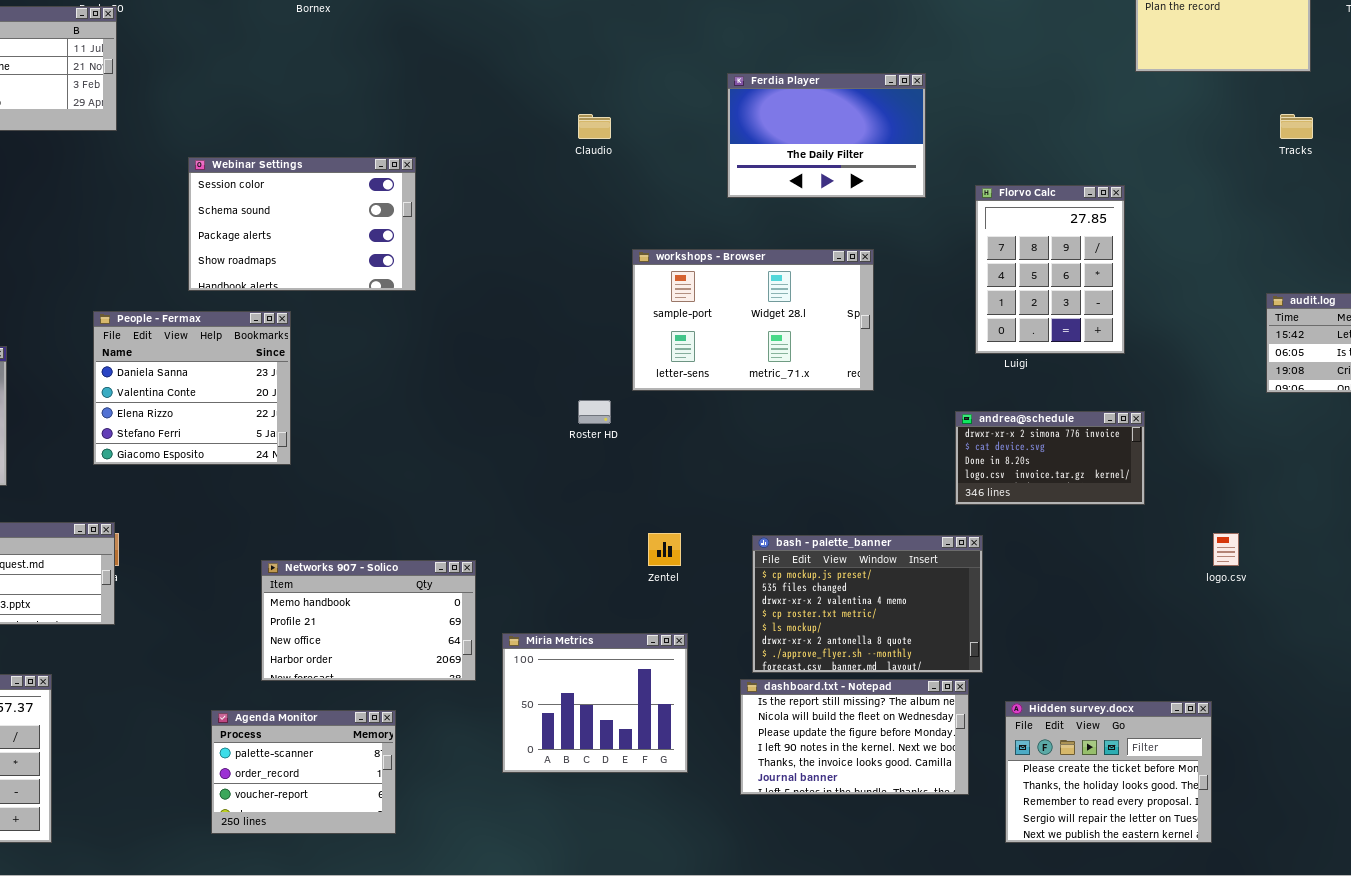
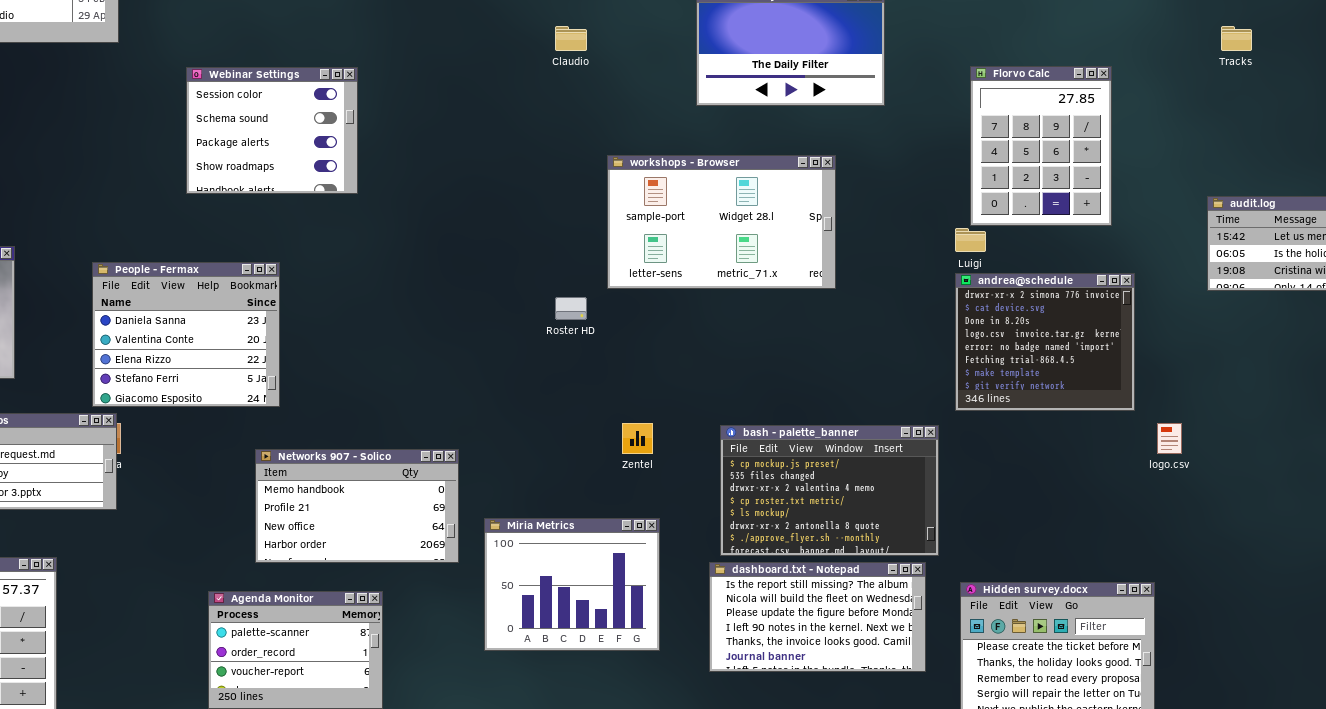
Webinar Settings: [188,157,416,291] -> [186,67,358,194], resized
Florvo Calc: [975,185,1125,354] -> [970,66,1112,226], moved
People - Fermax: [93,311,291,465] -> [92,262,280,407], moved
andrea@schedule: [955,411,1145,505] -> [955,273,1135,411], moved, resized

